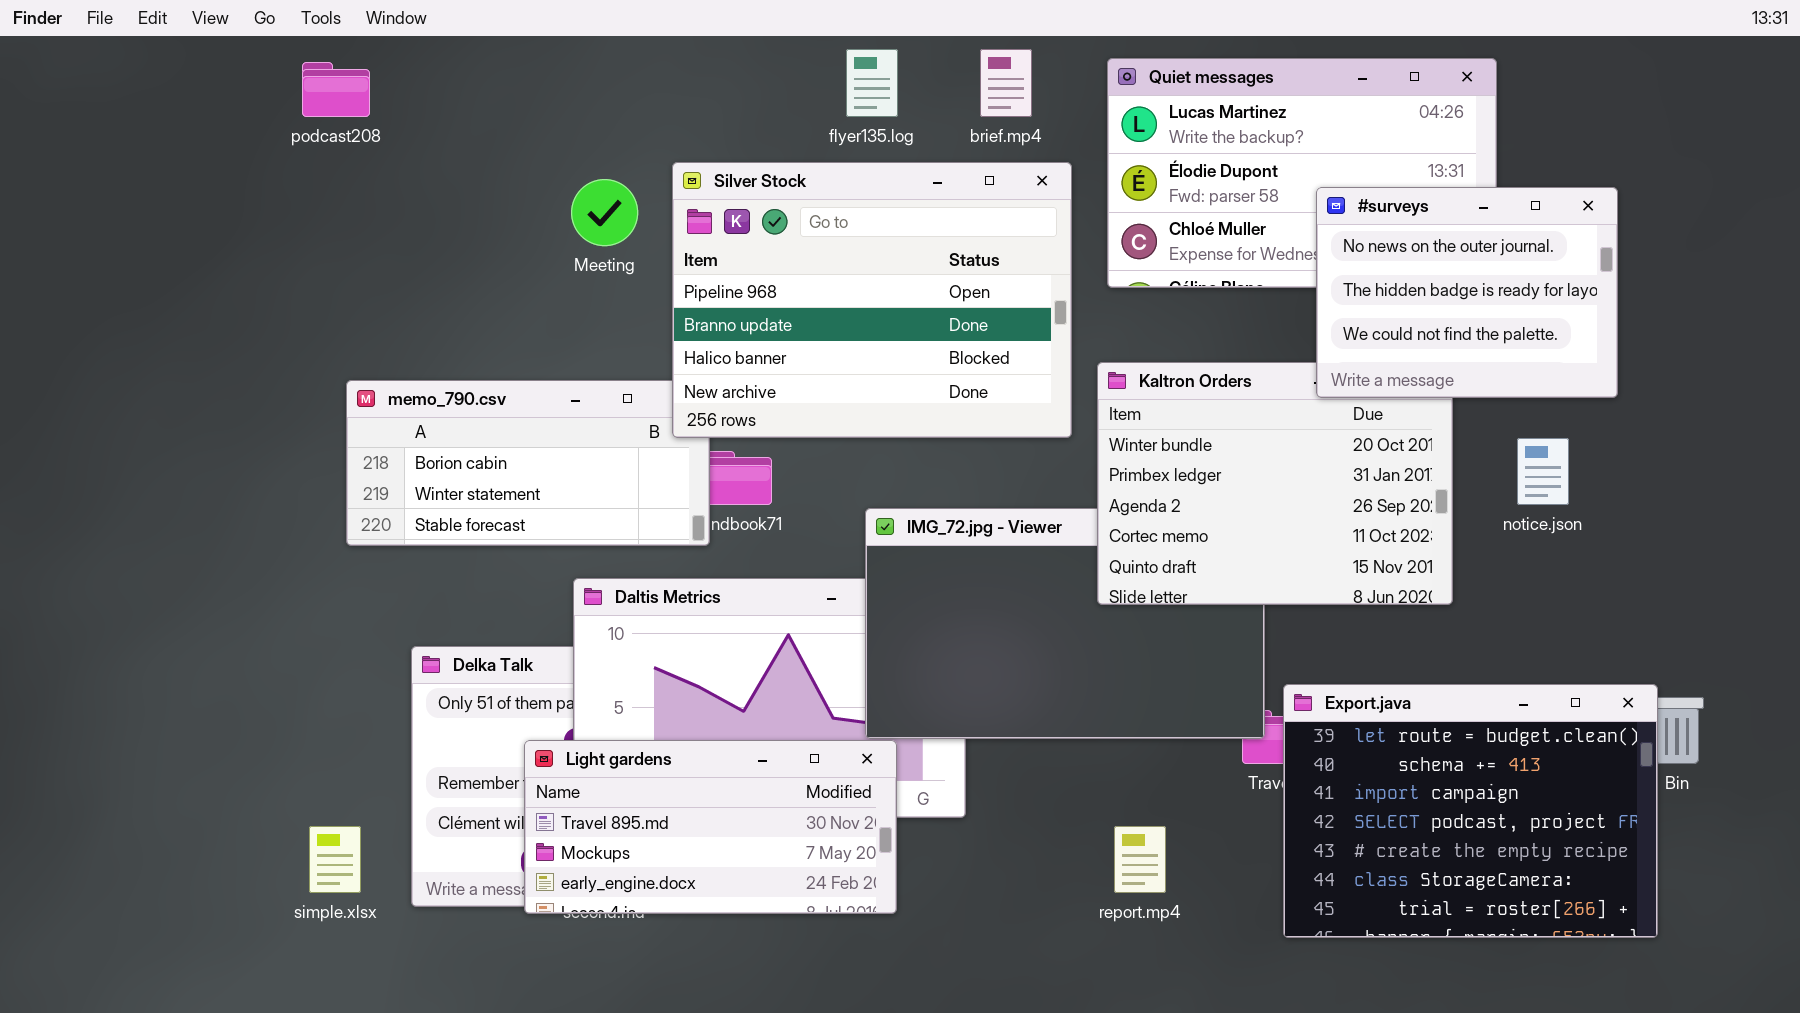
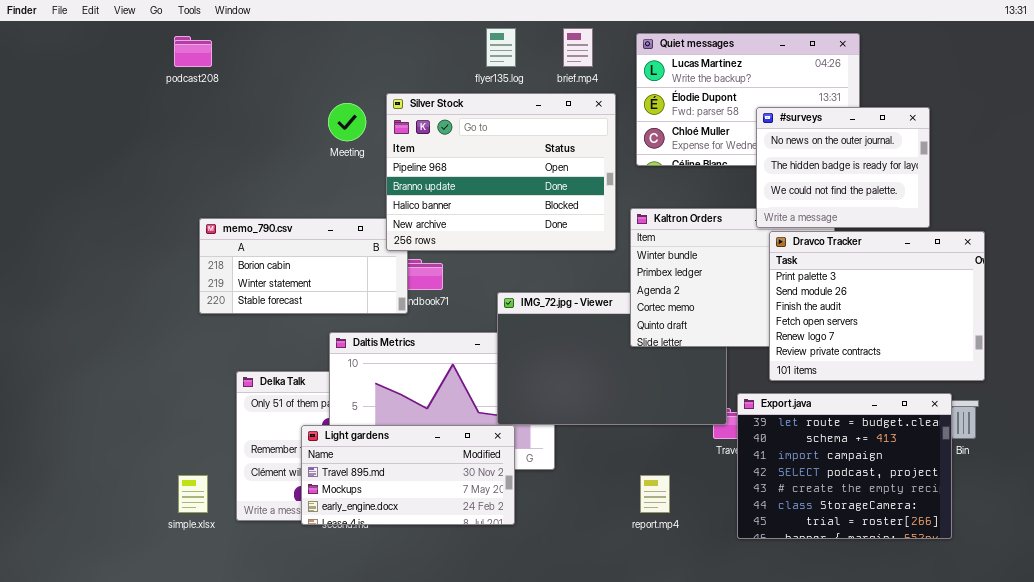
Dravco Tracker: none -> [769,231,985,381], opened

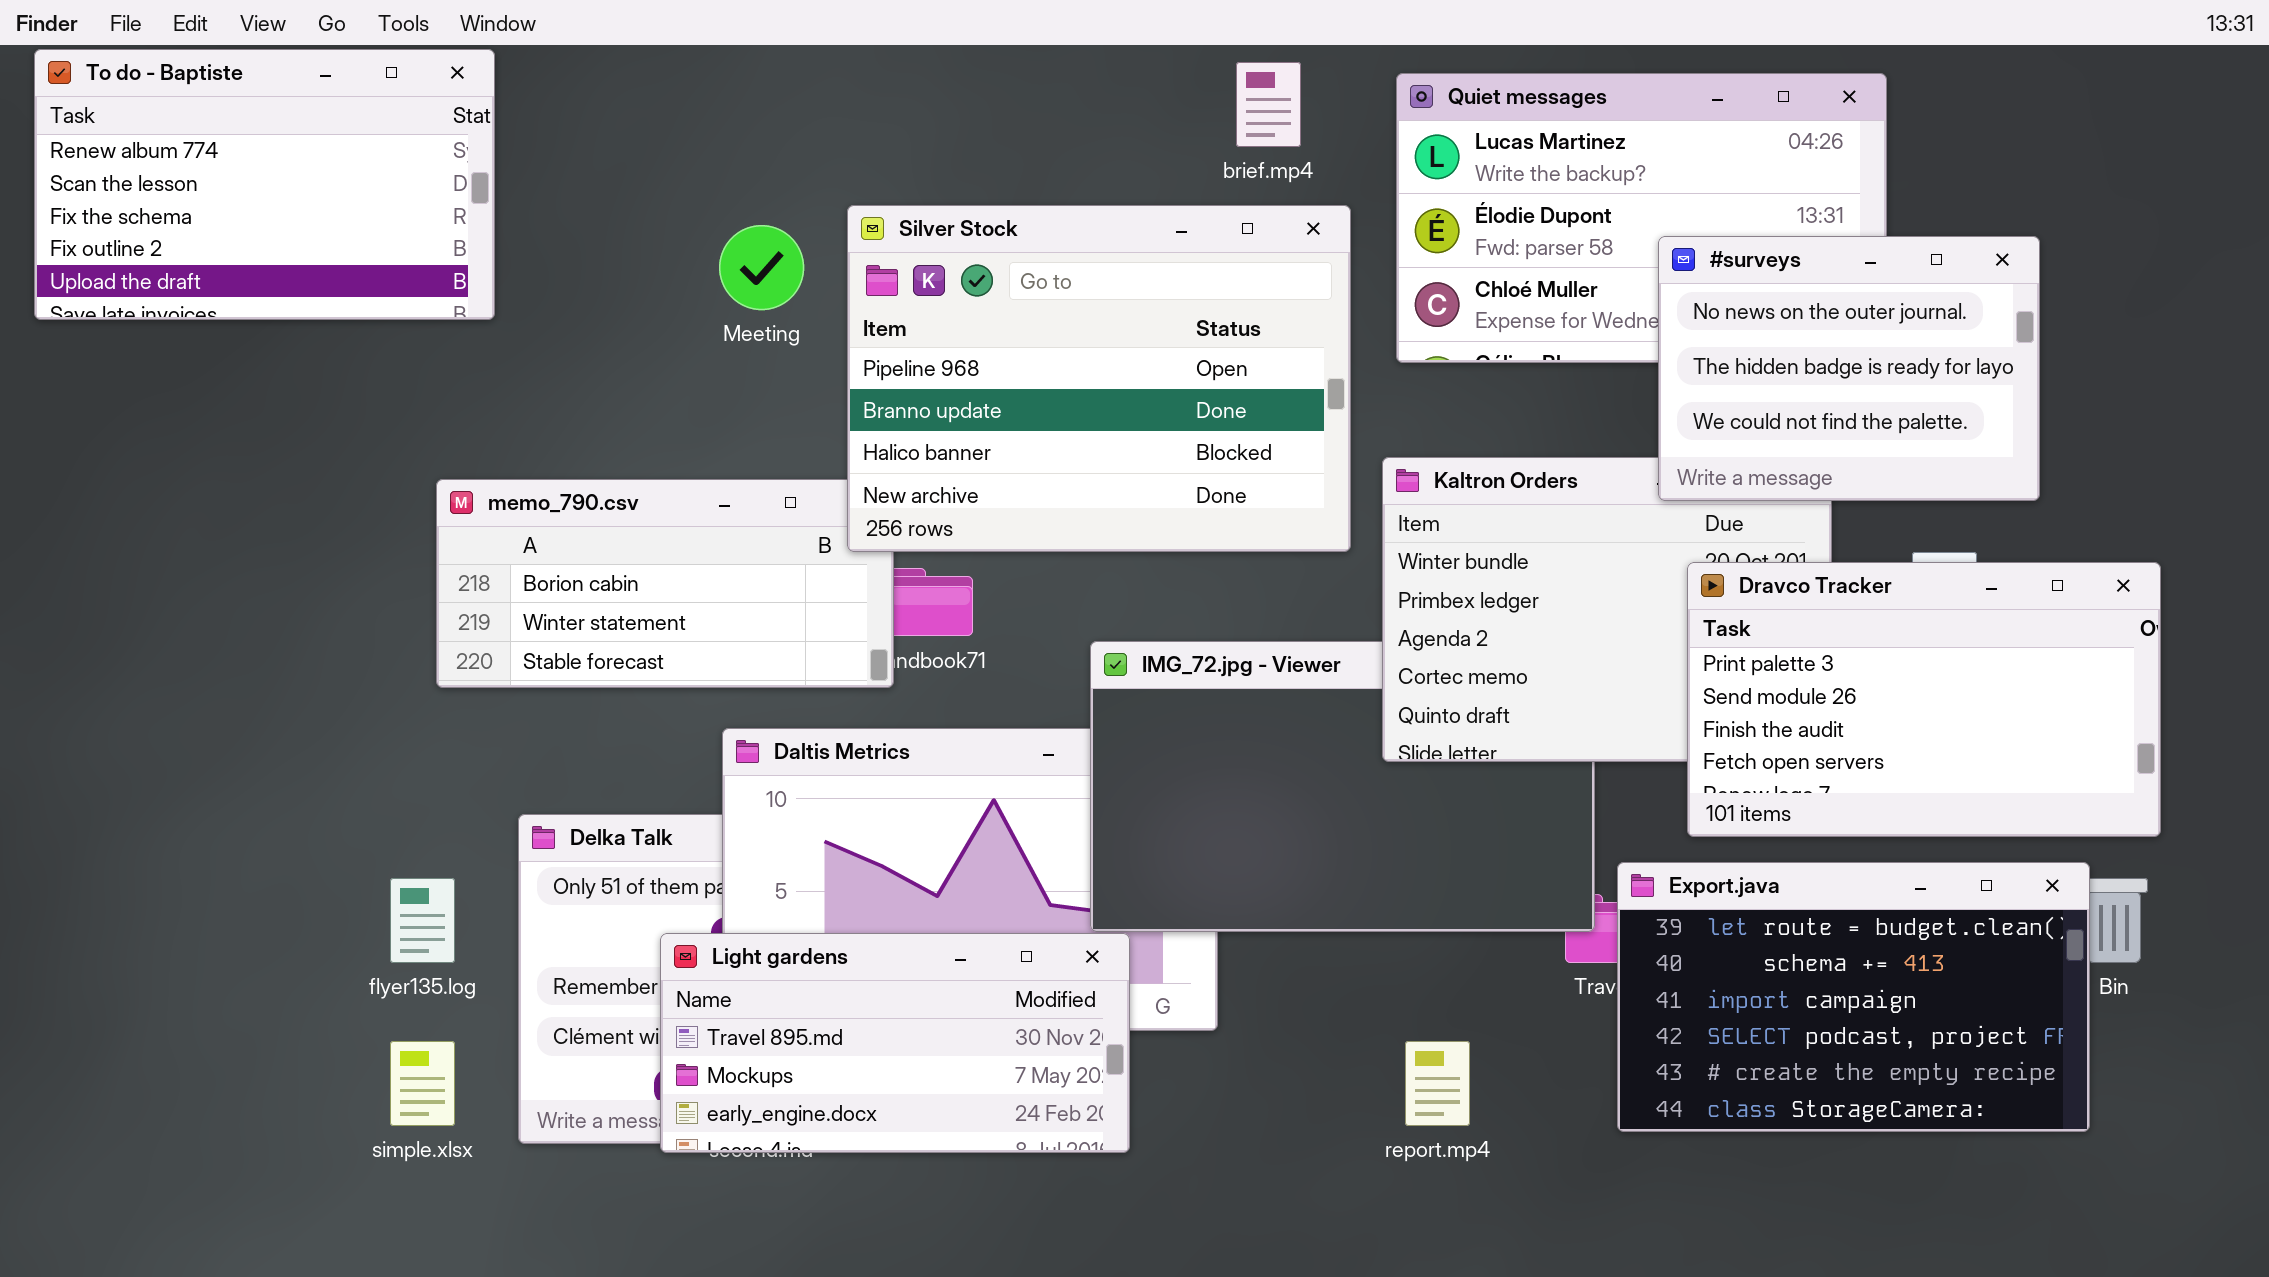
To do - Baptiste: none -> [34,49,495,320], opened
flyer135.log: [486,28,516,67] -> [390,878,455,963], moved
Dravco Tracker: [769,231,985,381] -> [1687,562,2161,837], resized
Export.java: [737,393,952,539] -> [1617,862,2090,1132], resized

